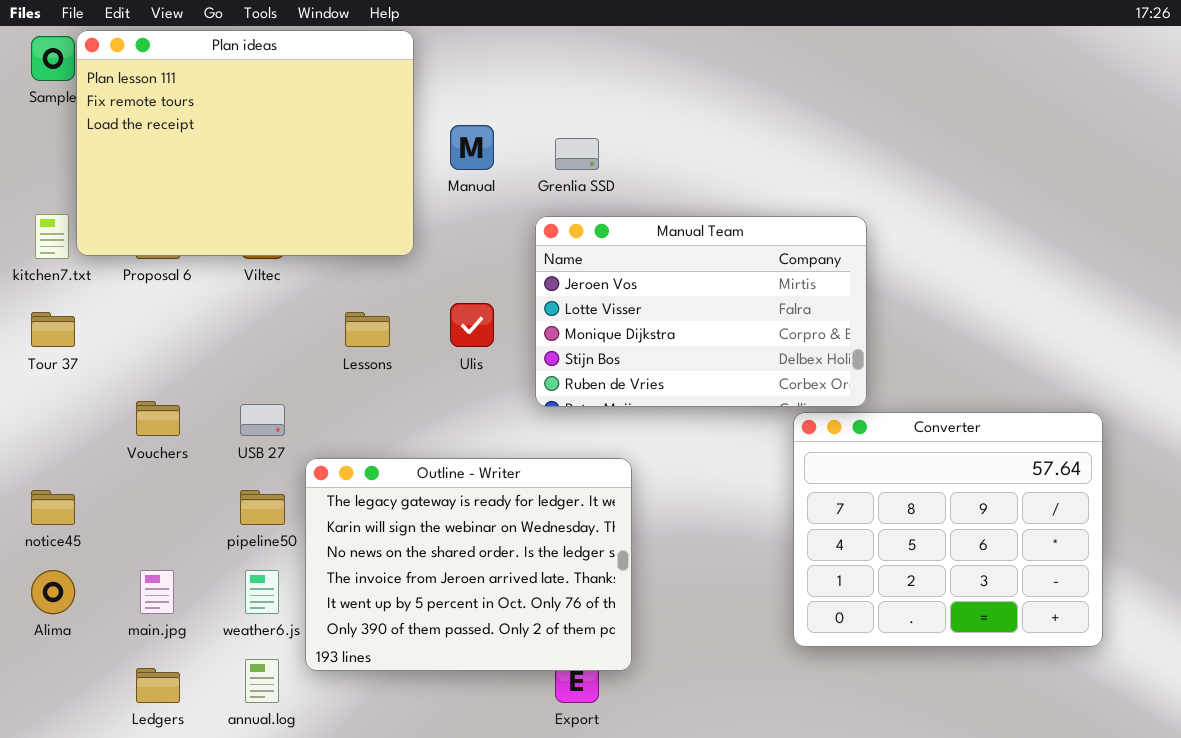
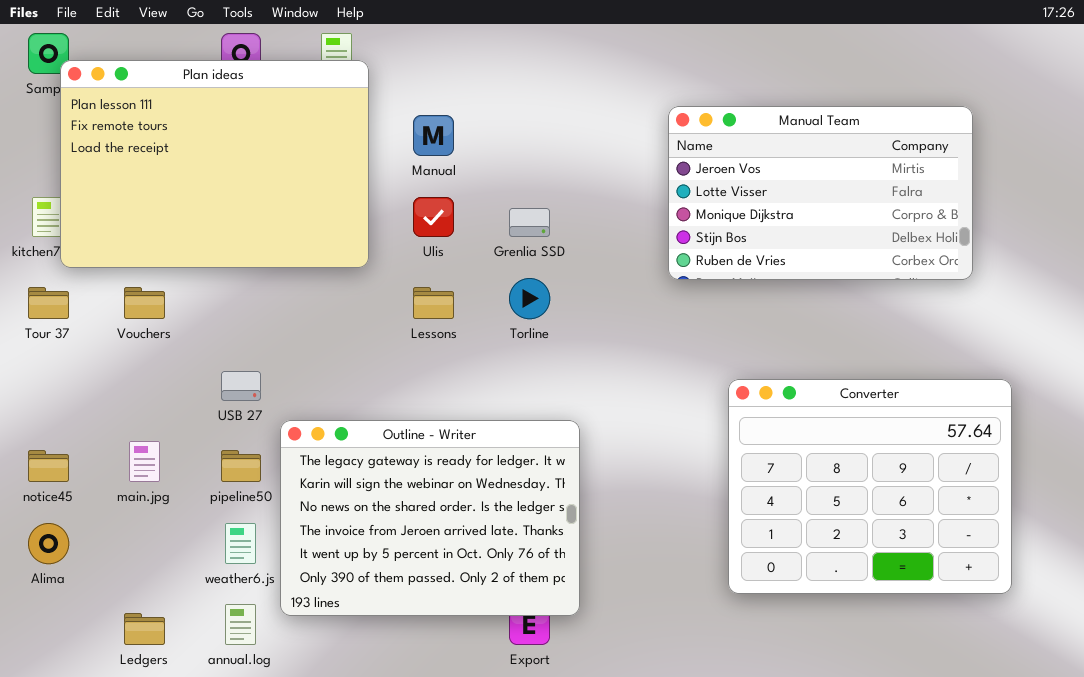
Plan ideas: [76,30,414,256] -> [60,60,369,268], moved
Grenlia SSD: [555,138,599,170] -> [509,208,550,237], moved
Manual Team: [535,216,867,407] -> [668,106,973,280], moved
Ulis: [450,303,494,347] -> [413,197,454,237], moved
Lessons: [345,312,390,347] -> [413,287,454,319], moved
Vouchers: [136,401,180,436] -> [124,287,165,319], moved
main.jpg: [140,570,174,614] -> [129,441,160,482], moved

